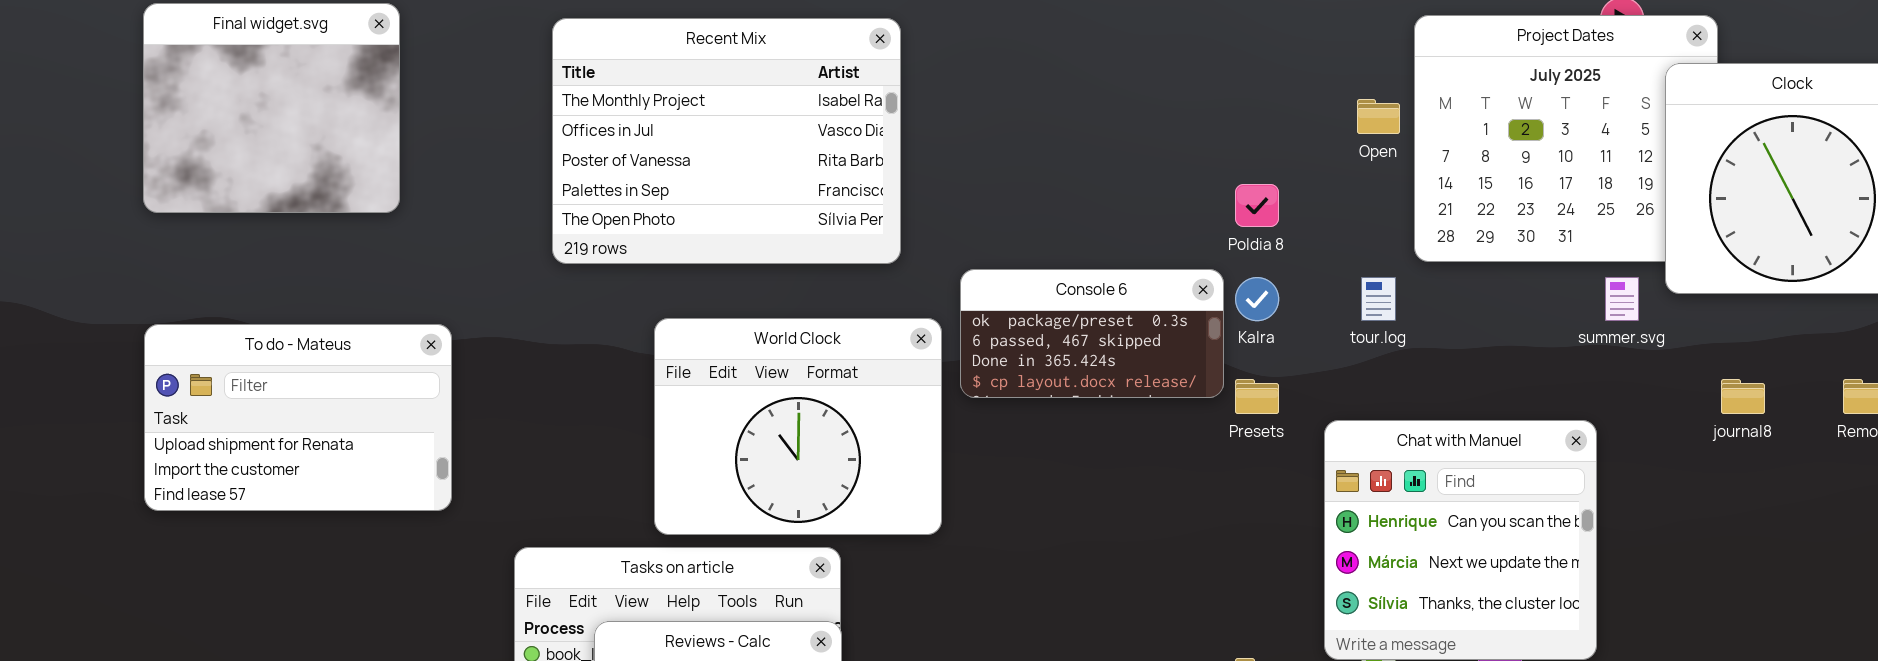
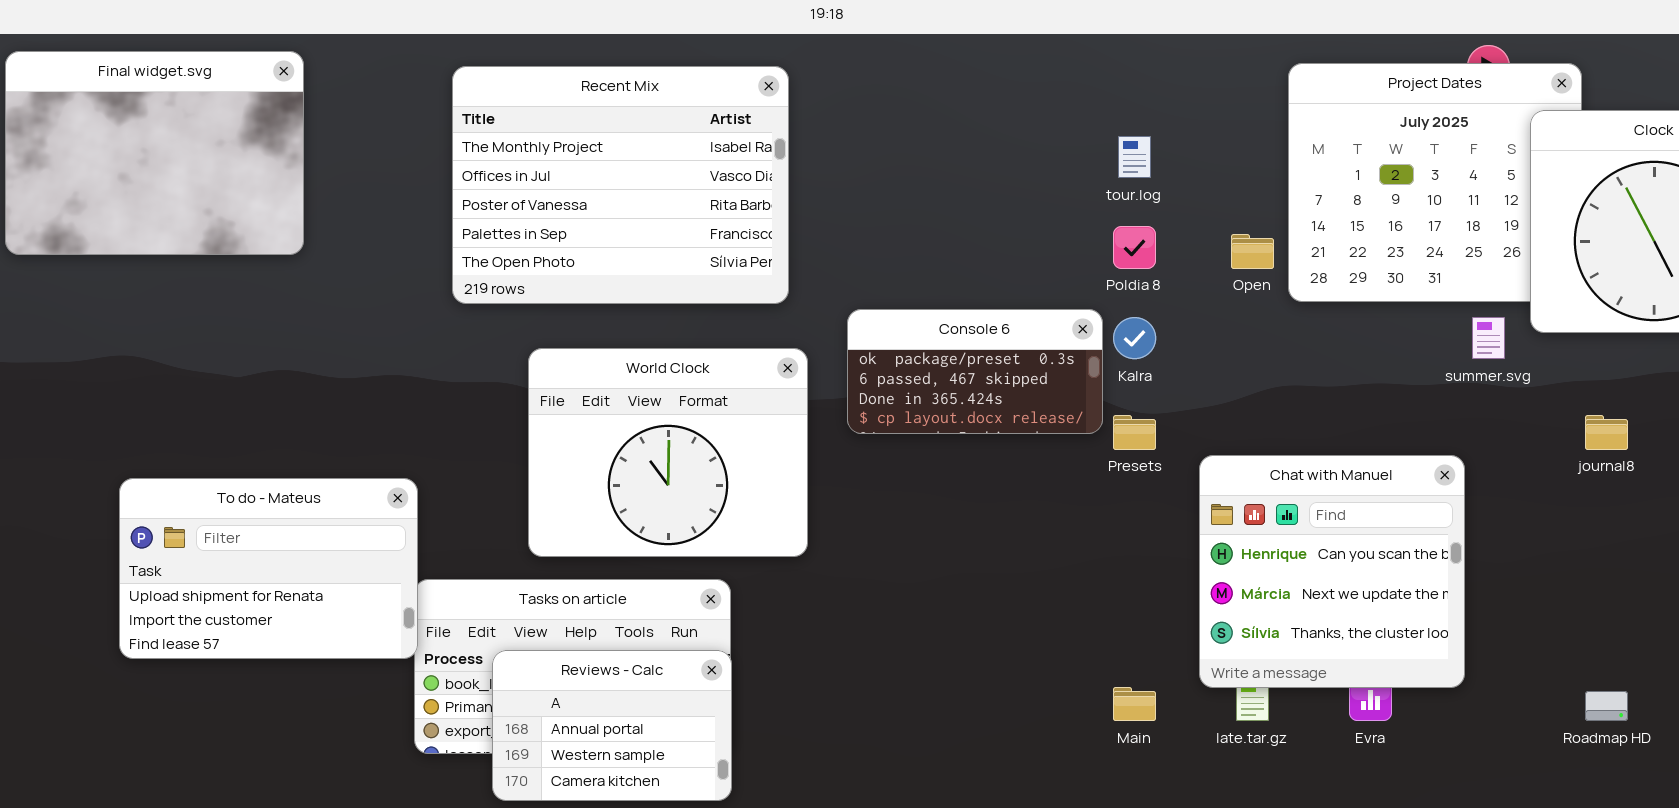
Final widget.svg: [143,3,400,213] -> [5,51,304,255], resized
Open: [1357,99,1400,134] -> [1231,234,1274,269], moved
tour.log: [1361,277,1396,321] -> [1118,136,1151,178], moved
World Clock: [654,318,942,535] -> [528,348,808,557], moved
To do - Mateus: [144,324,452,511] -> [119,478,418,659], moved

